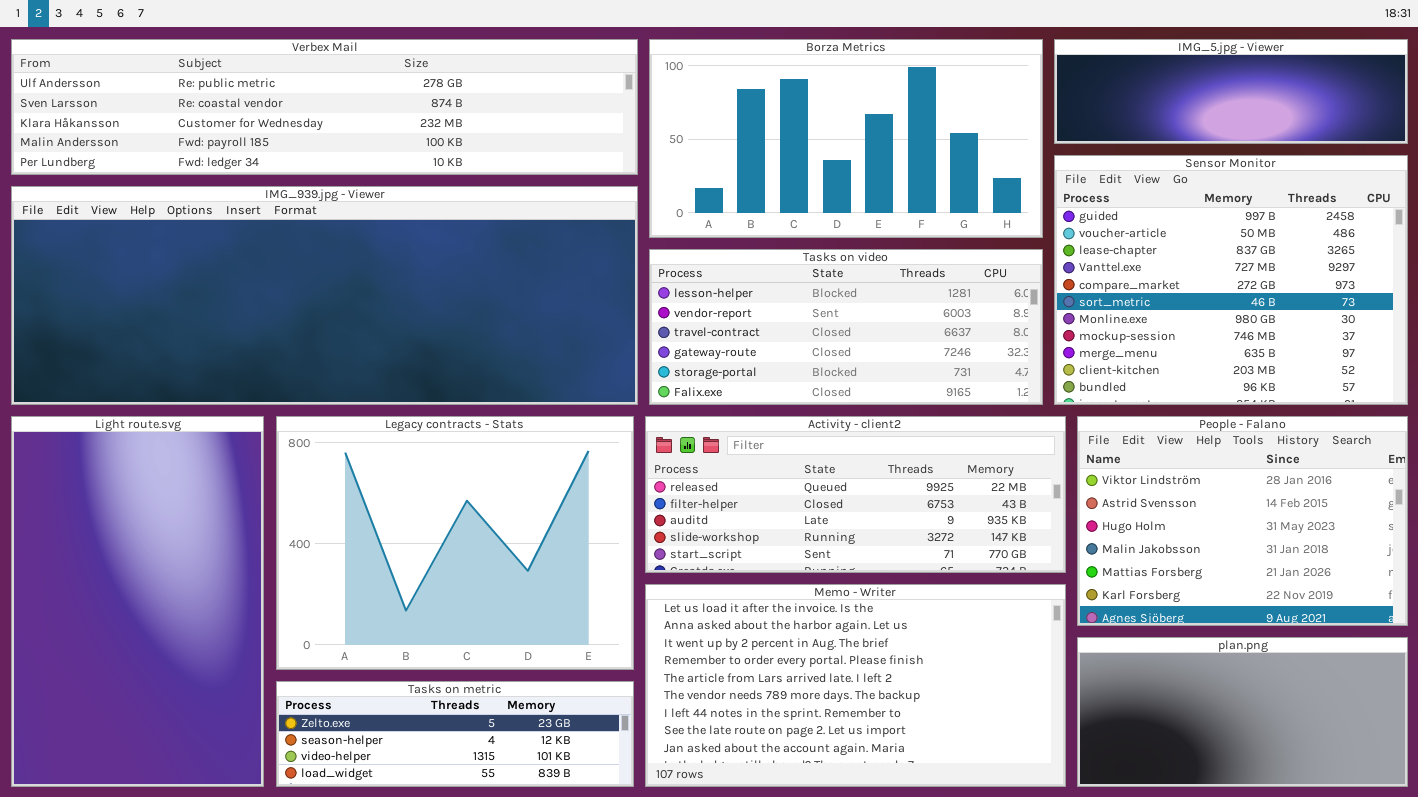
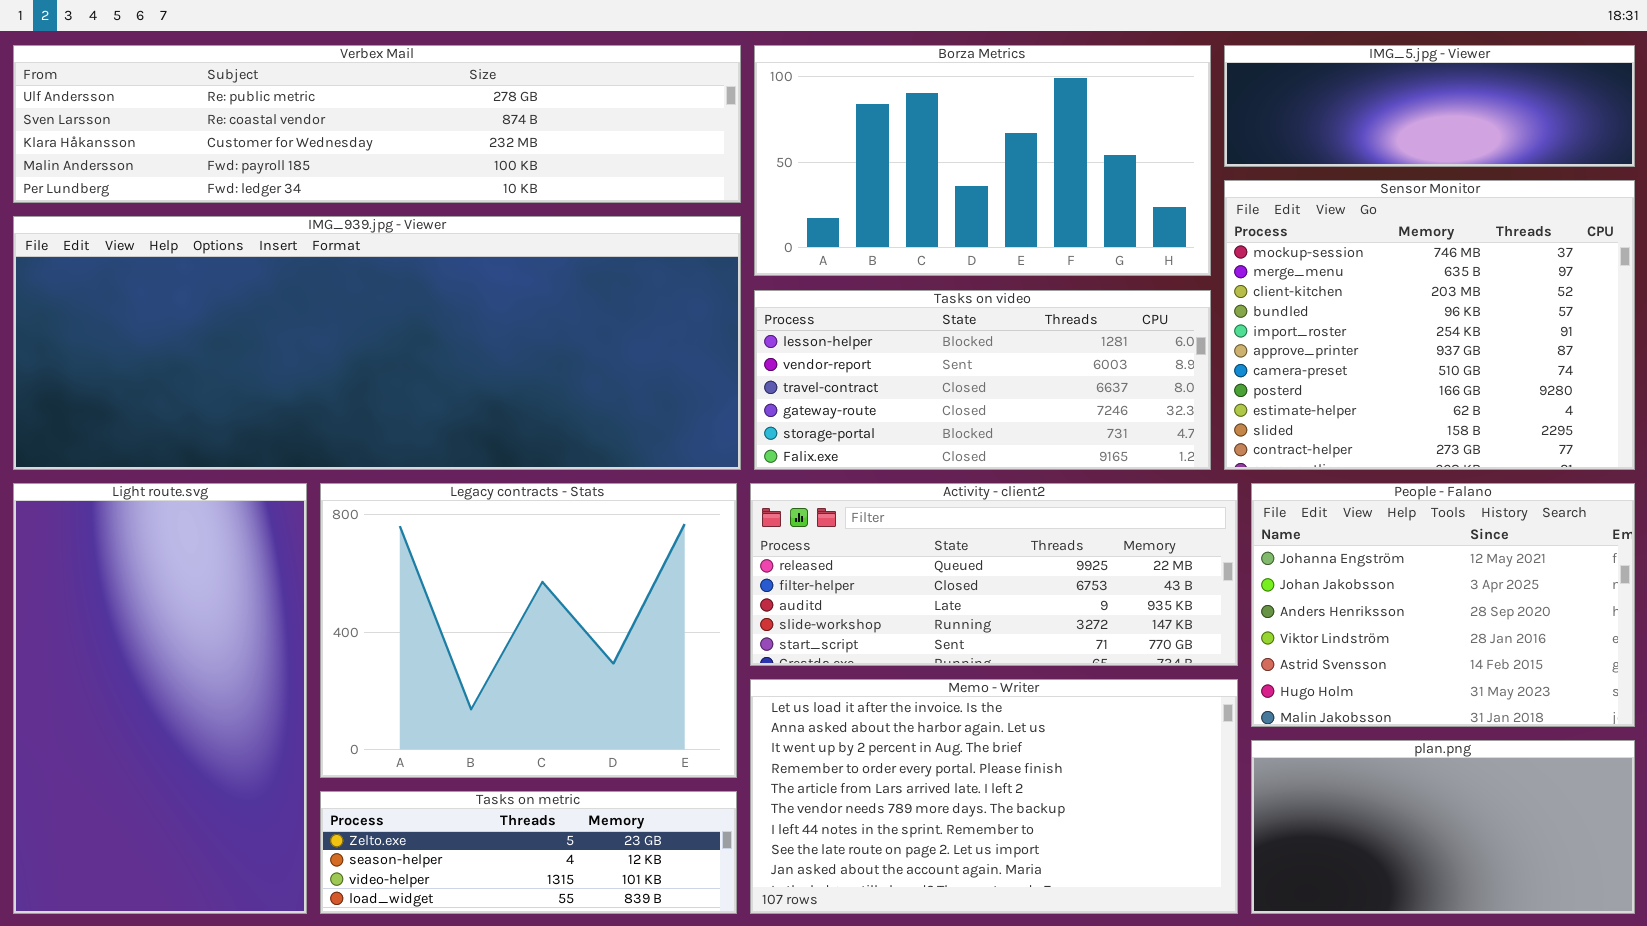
Sensor Monitor: [1054,155,1408,405] -> [1224,180,1635,470], scrolled down 7 rows
People - Falano: [1077,416,1408,626] -> [1251,483,1635,727], scrolled up 3 rows

